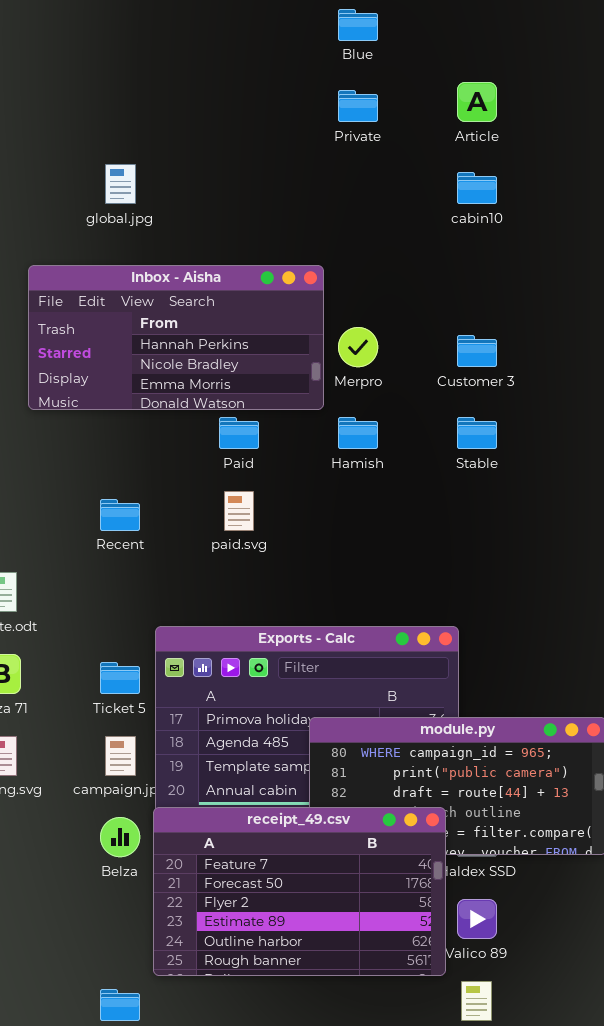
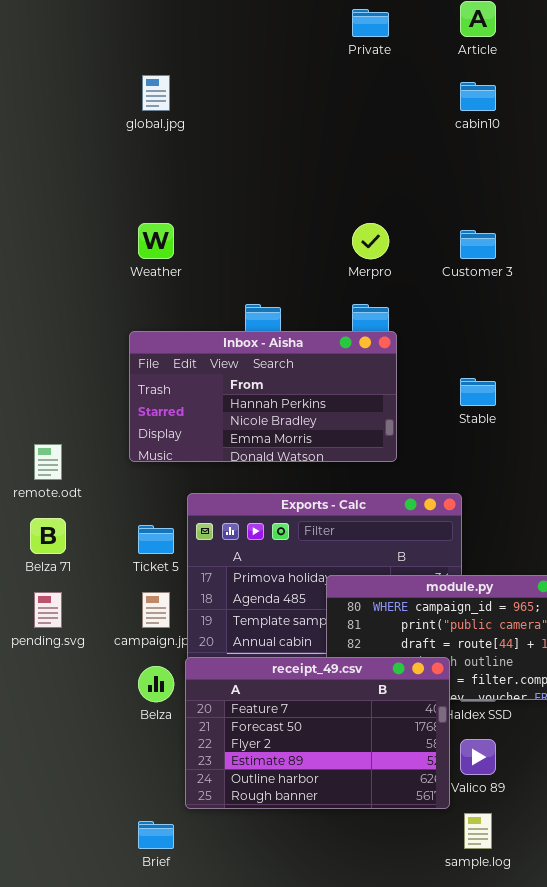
Inbox - Aisha: [28,265,324,410] -> [129,331,397,462], moved
Stable: [457,417,497,449] -> [460,378,496,406], moved

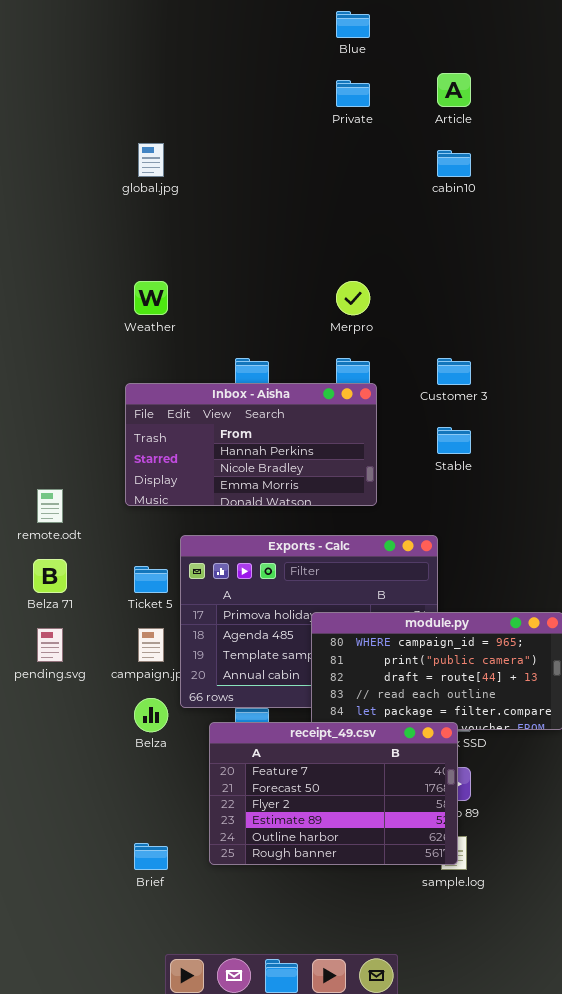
Customer 3: [460,230,496,259] -> [437,358,471,385], moved
receipt_49.csv: [185,657,450,809] -> [209,722,458,865], moved

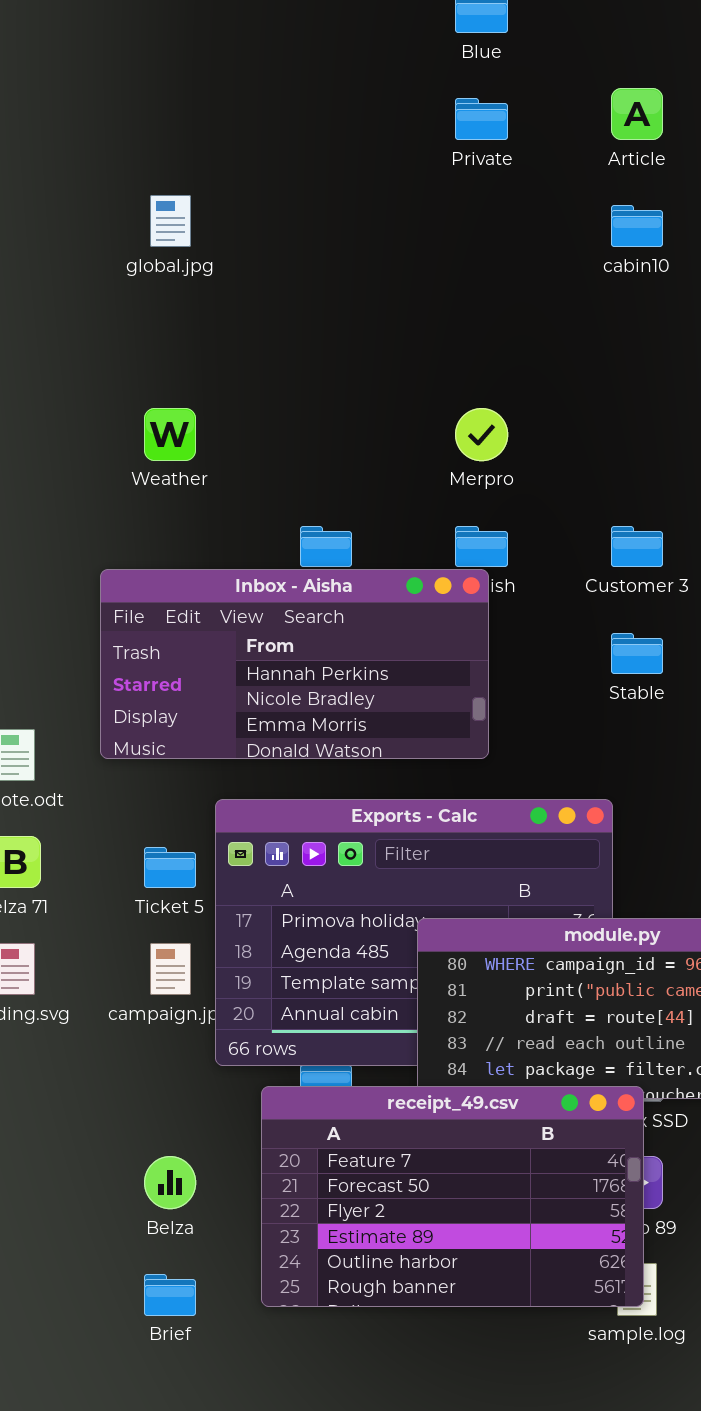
Inbox - Aisha: [125,383,377,506] -> [100,569,489,759], moved
Belza: [134,698,168,732] -> [144,1156,196,1209], moved

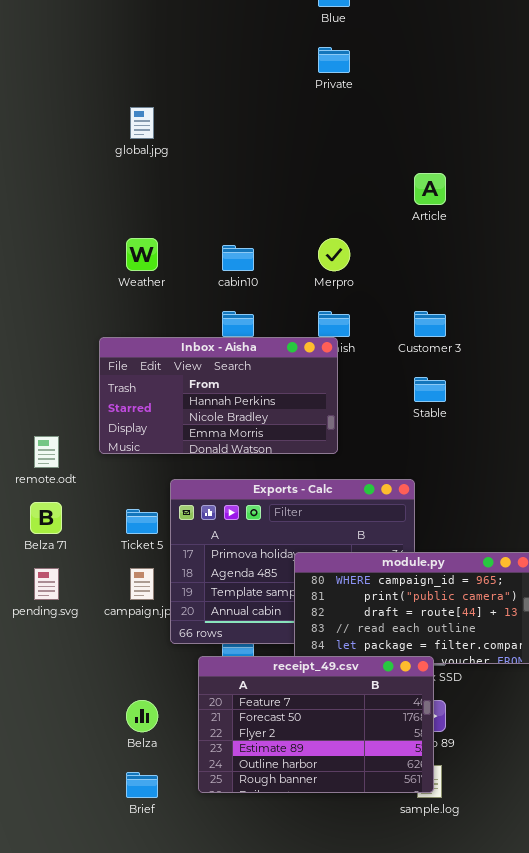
Article: [611,88,663,140] -> [414,173,446,205], moved
cabin10: [611,205,663,247] -> [222,245,254,271], moved

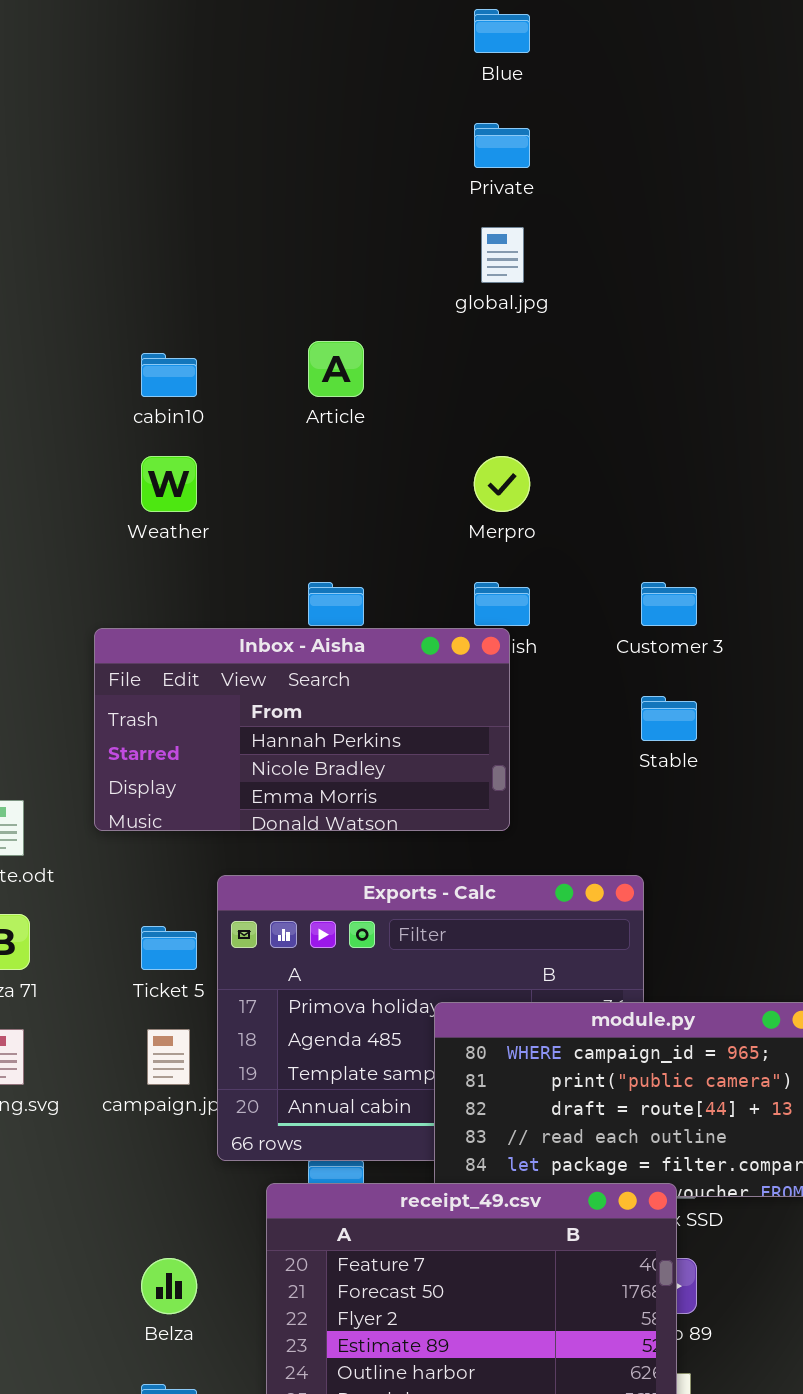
global.jpg: [130,107,154,139] -> [481,227,524,283], moved
Article: [414,173,446,205] -> [308,341,364,397], moved
cabin10: [222,245,254,271] -> [141,353,197,397], moved

